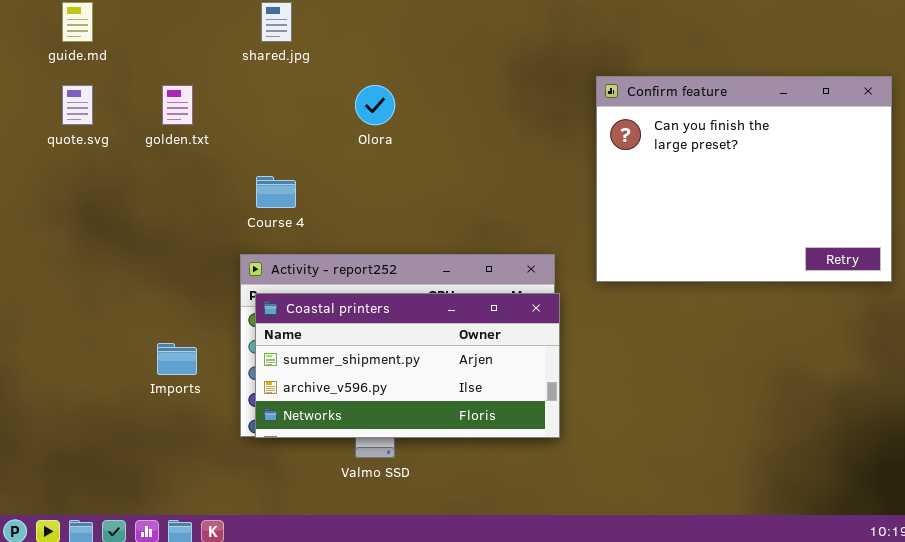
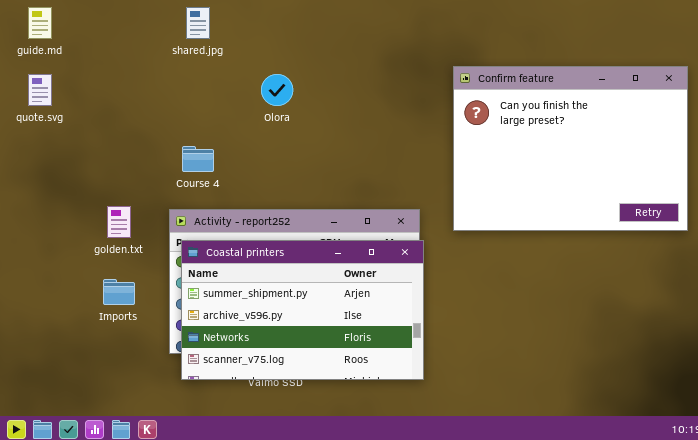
golden.txt: [162,85,193,125] -> [107,206,131,238], moved
Coastal printers: [255,293,560,438] -> [181,240,424,380], resized

